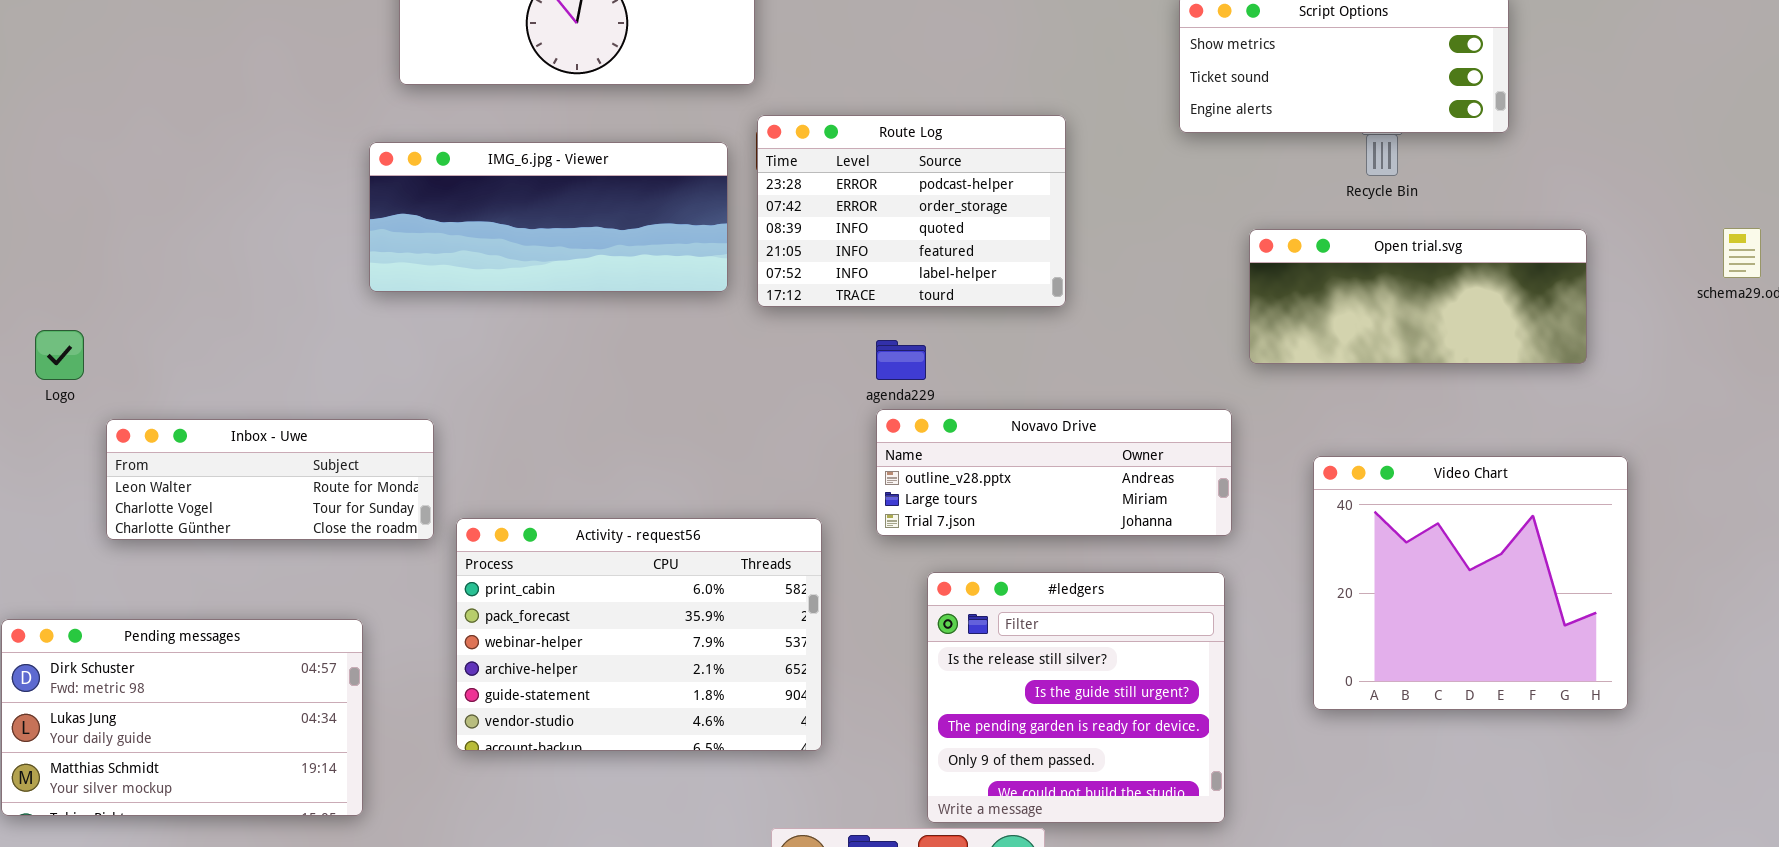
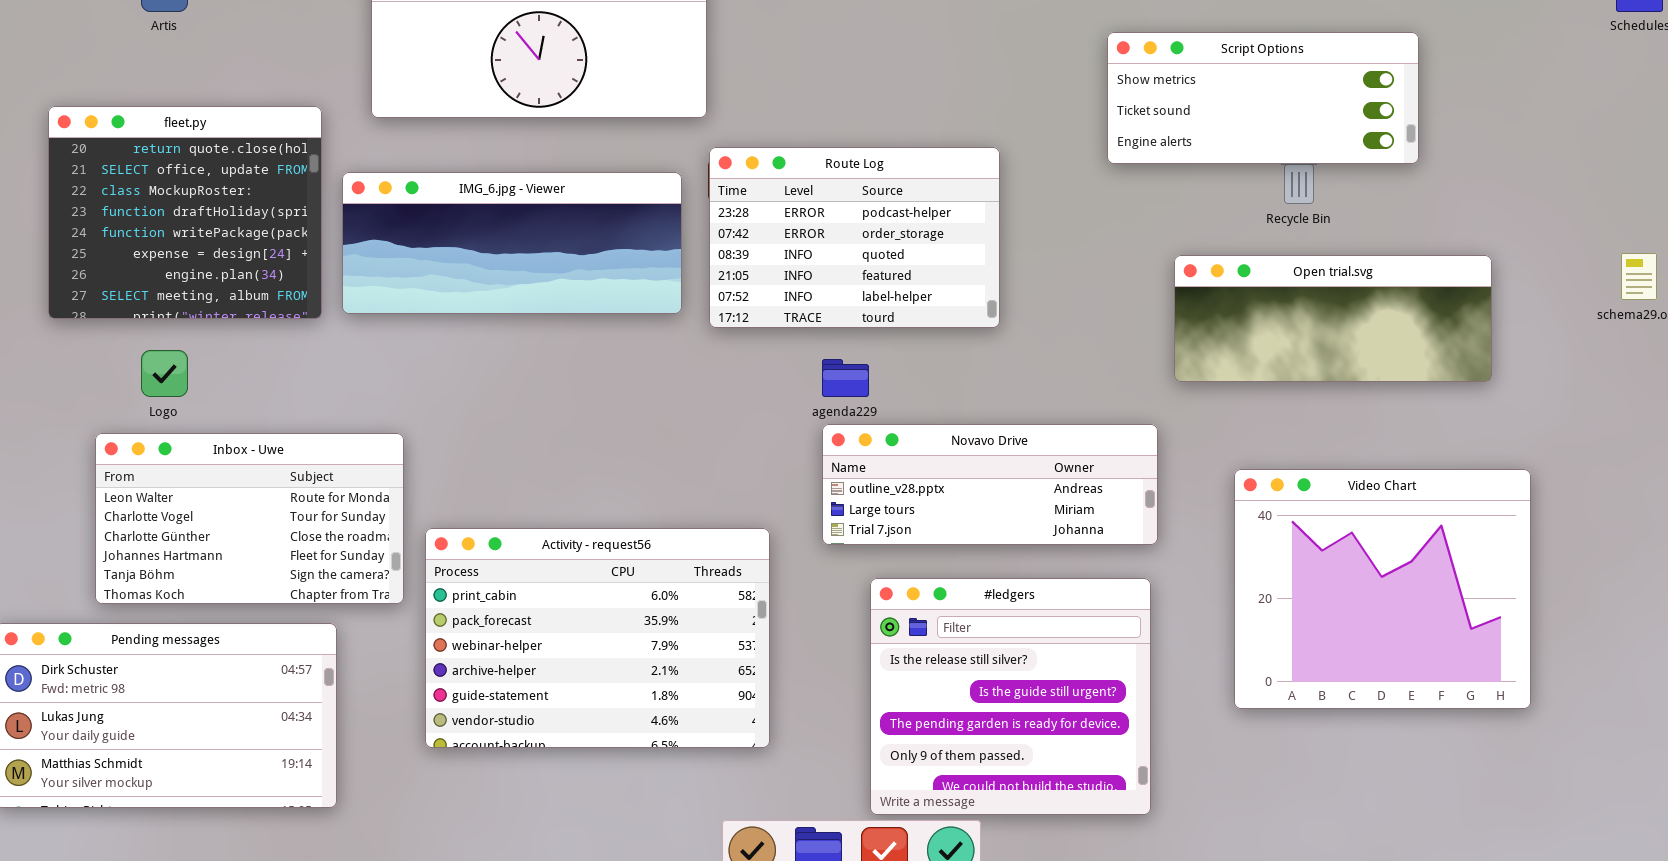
fleet.py: none -> [48,106,322,319], opened
Logo: [35,330,84,380] -> [141,350,188,397], moved
Inbox - Uwe: [106,419,434,540] -> [95,433,404,604], resized

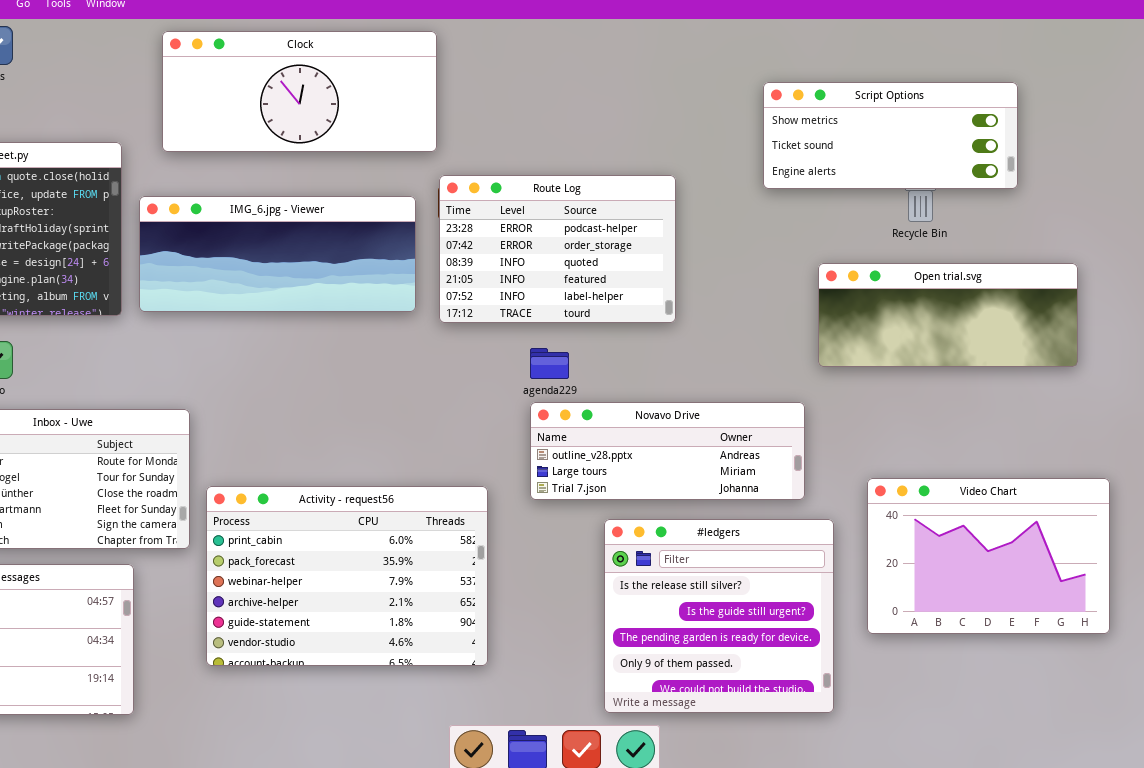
Video Chart: [1234,469,1531,709] -> [867,478,1110,634], resized
#ledgers: [870,578,1151,815] -> [604,519,834,713], moved

